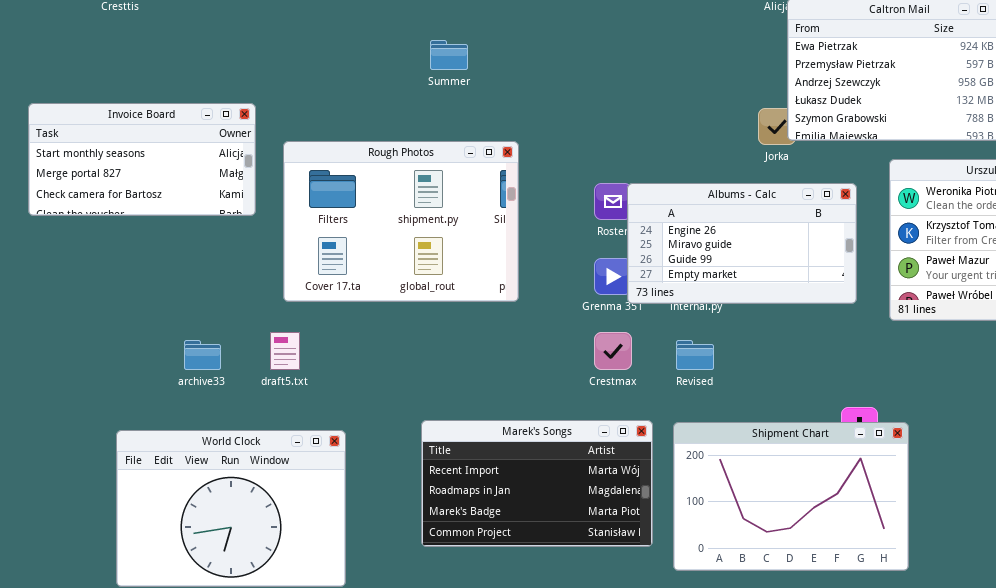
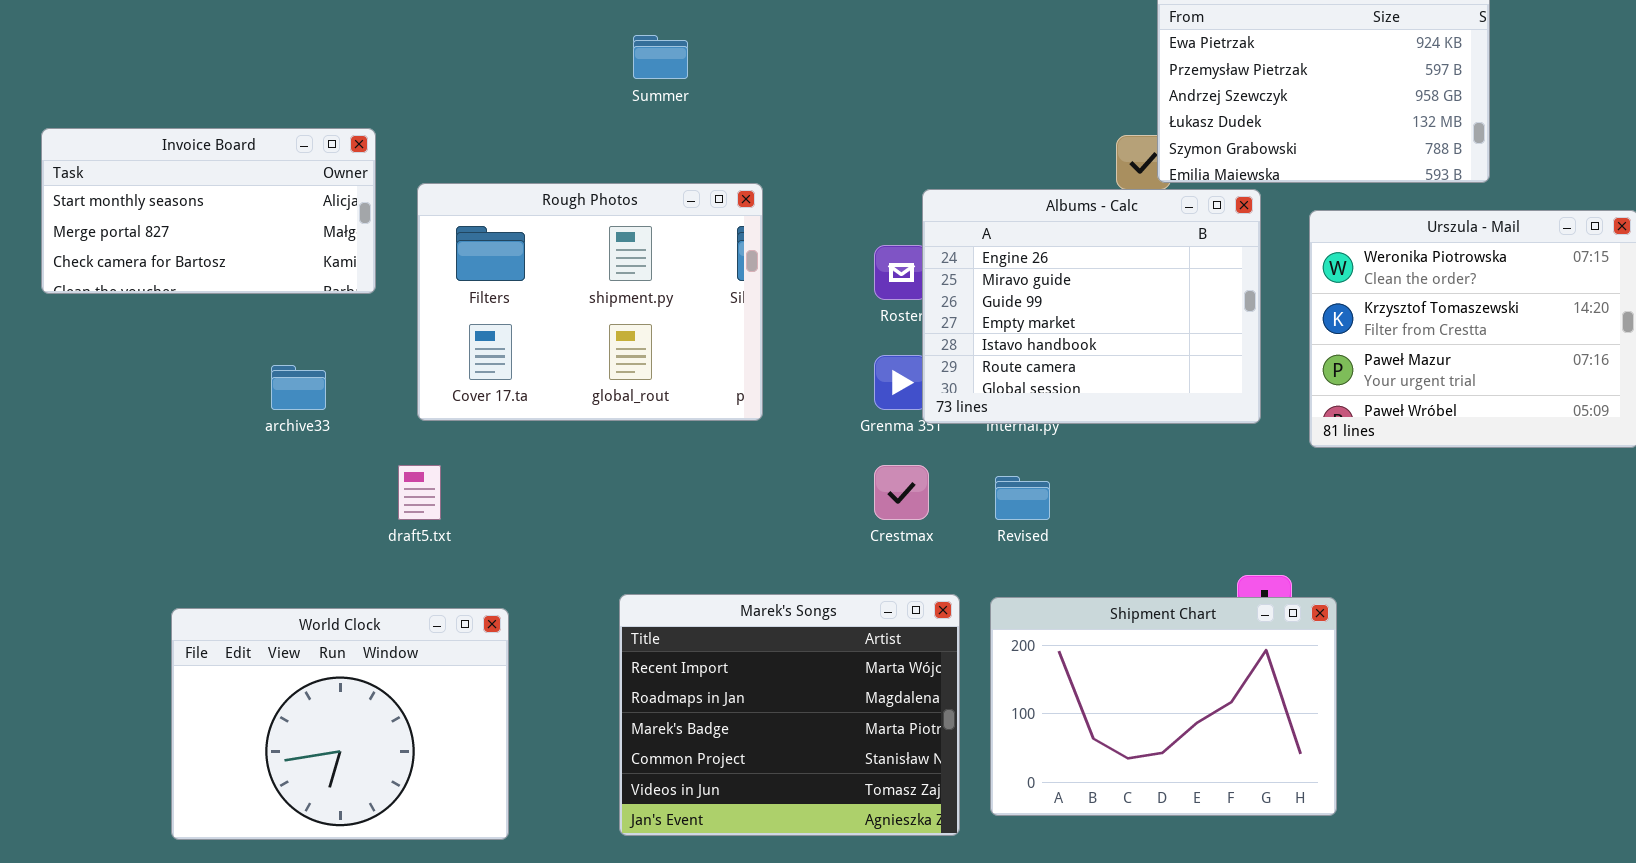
Albums - Calc: [627,183,857,304] -> [922,189,1261,424], resized
archive33: [184,340,221,370] -> [271,365,326,410], moved
Marek's Songs: [421,420,653,547] -> [619,594,960,836], resized

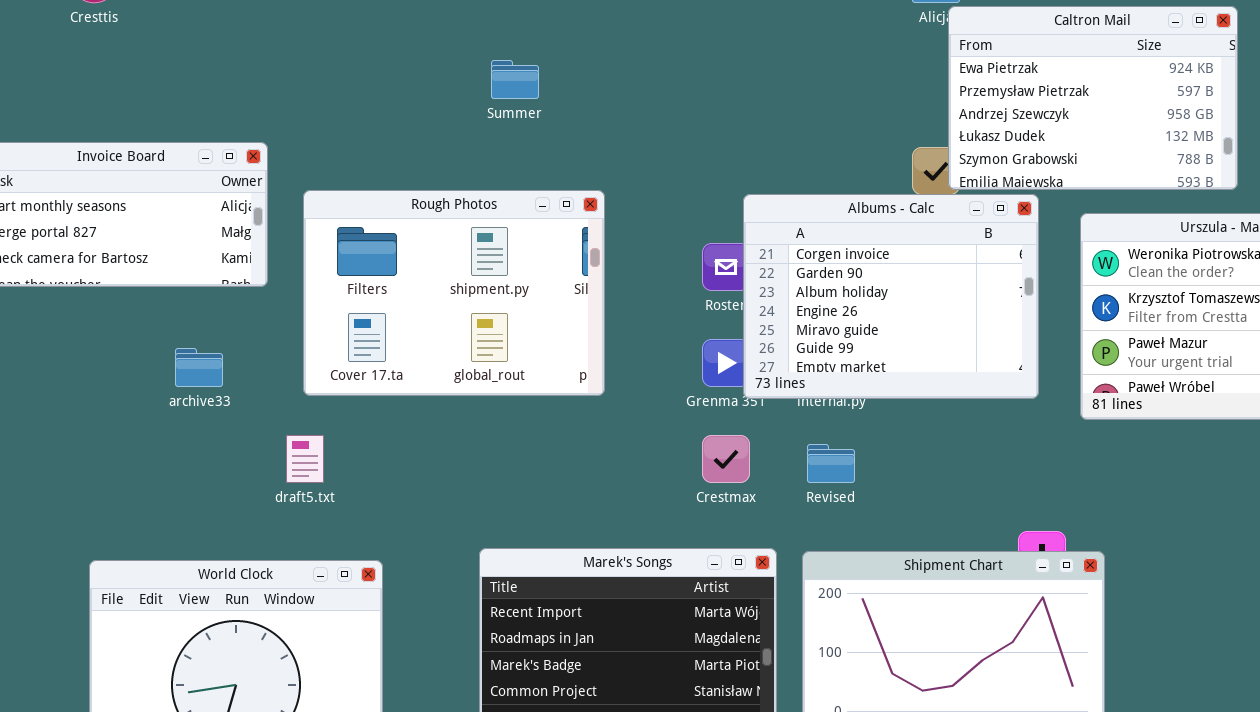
Albums - Calc: [922,189,1261,424] -> [743,194,1039,399], scrolled up 3 rows

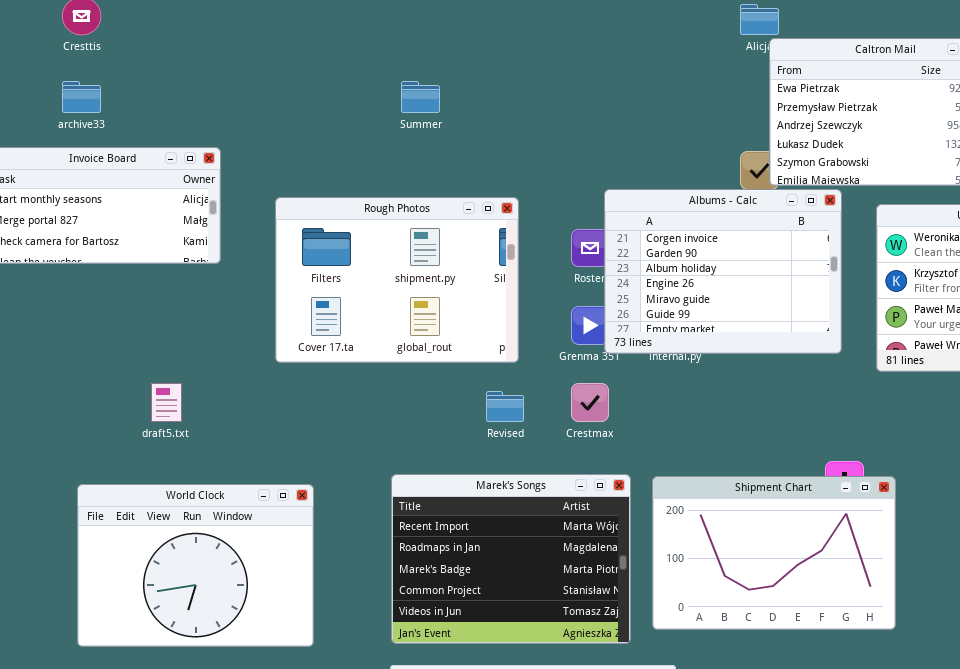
Rough Photos: [303,190,605,396] -> [275,197,519,363], moved
archive33: [175,348,223,387] -> [62,81,101,113], moved
draft5.txt: [286,435,324,483] -> [151,383,182,422], moved
Revised: [807,444,855,483] -> [486,391,524,422], moved

